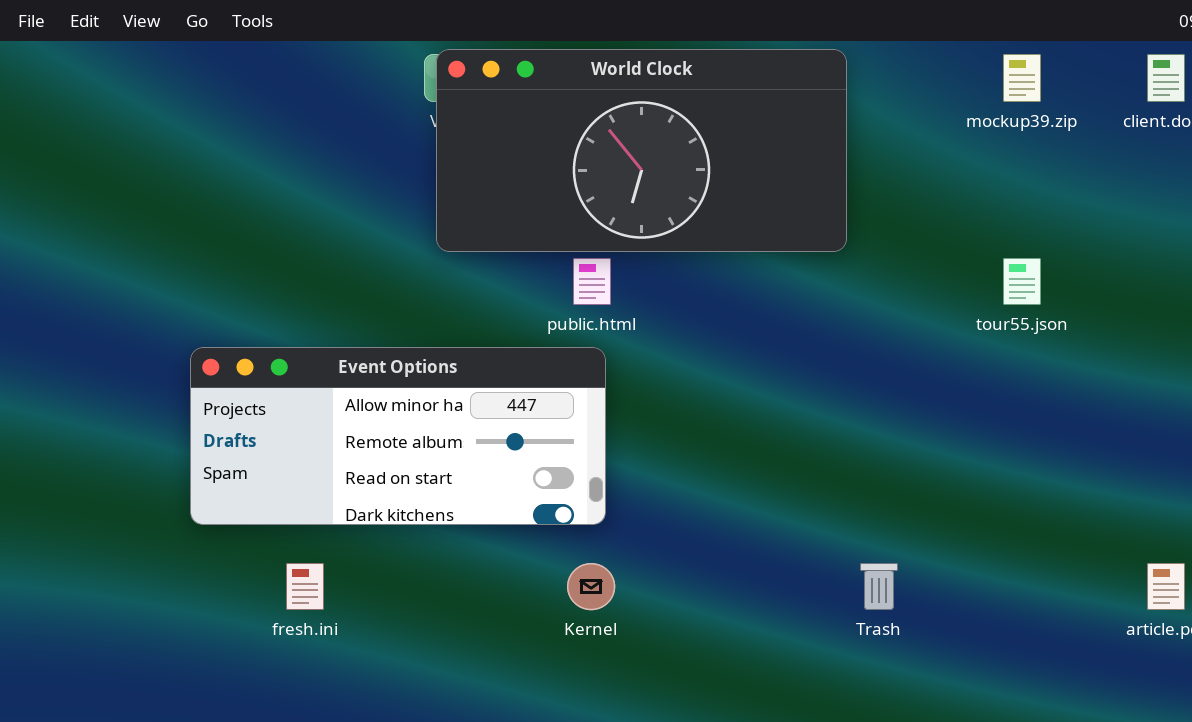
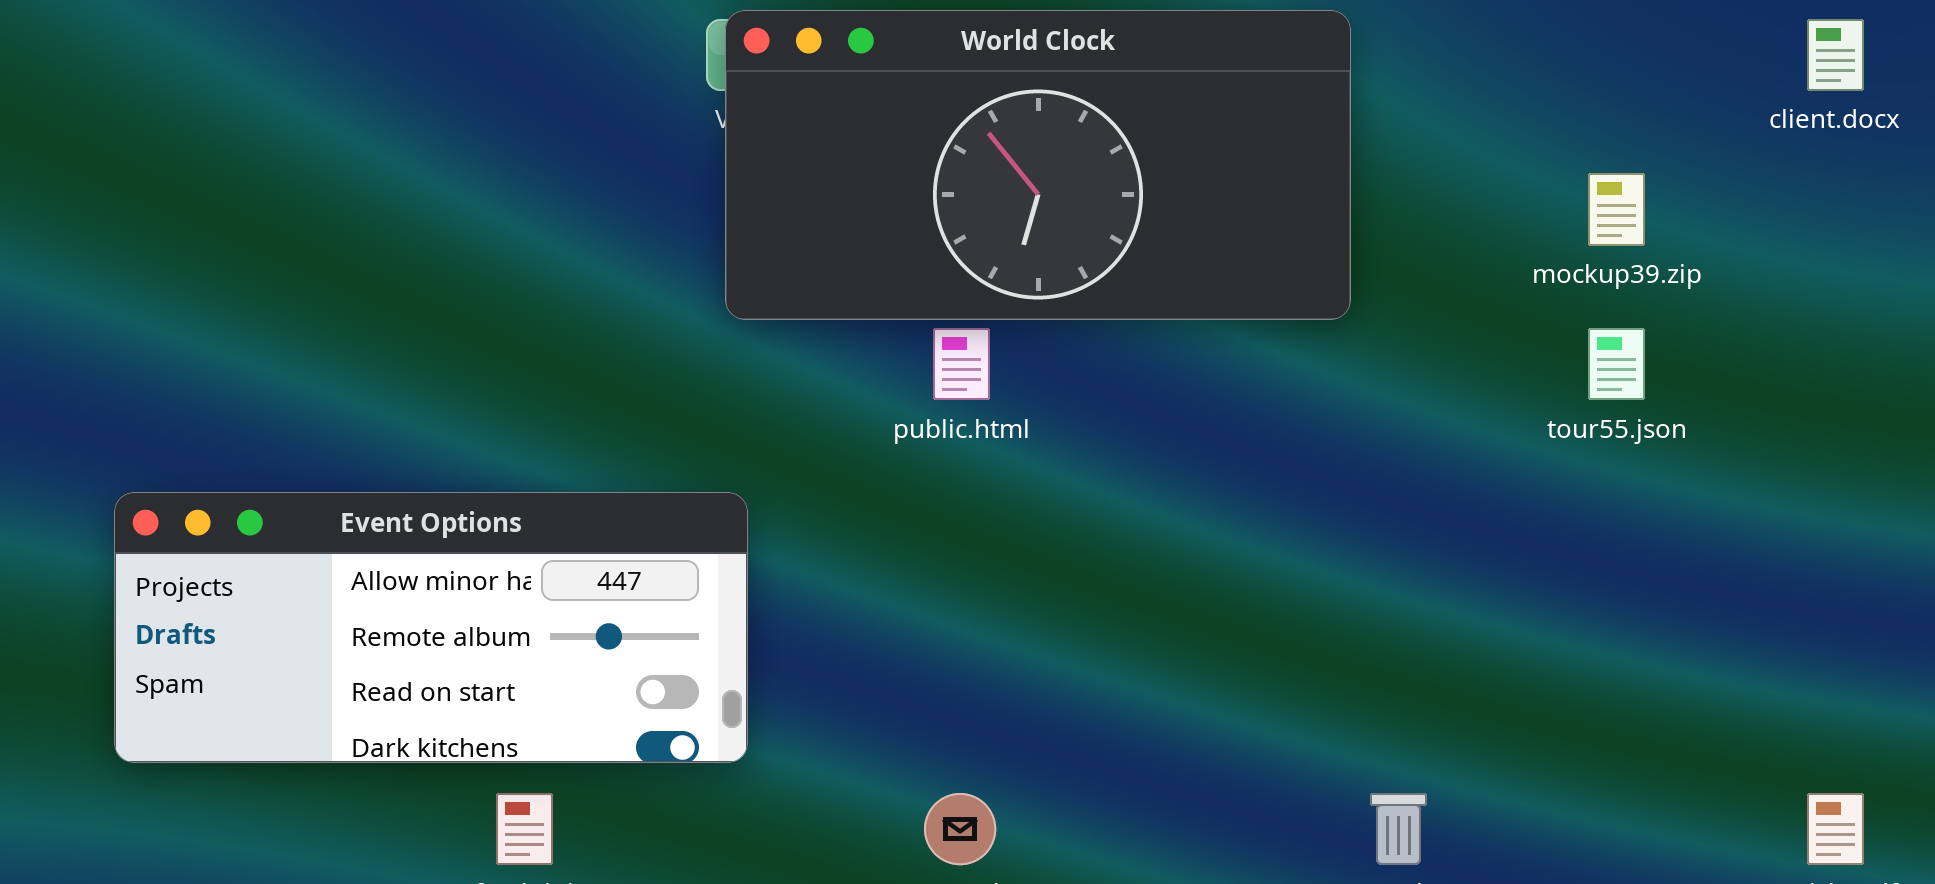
mockup39.zip: [1003,54,1041,102] -> [1588,173,1645,246], moved
Event Options: [190,347,606,525] -> [114,492,748,763], moved

